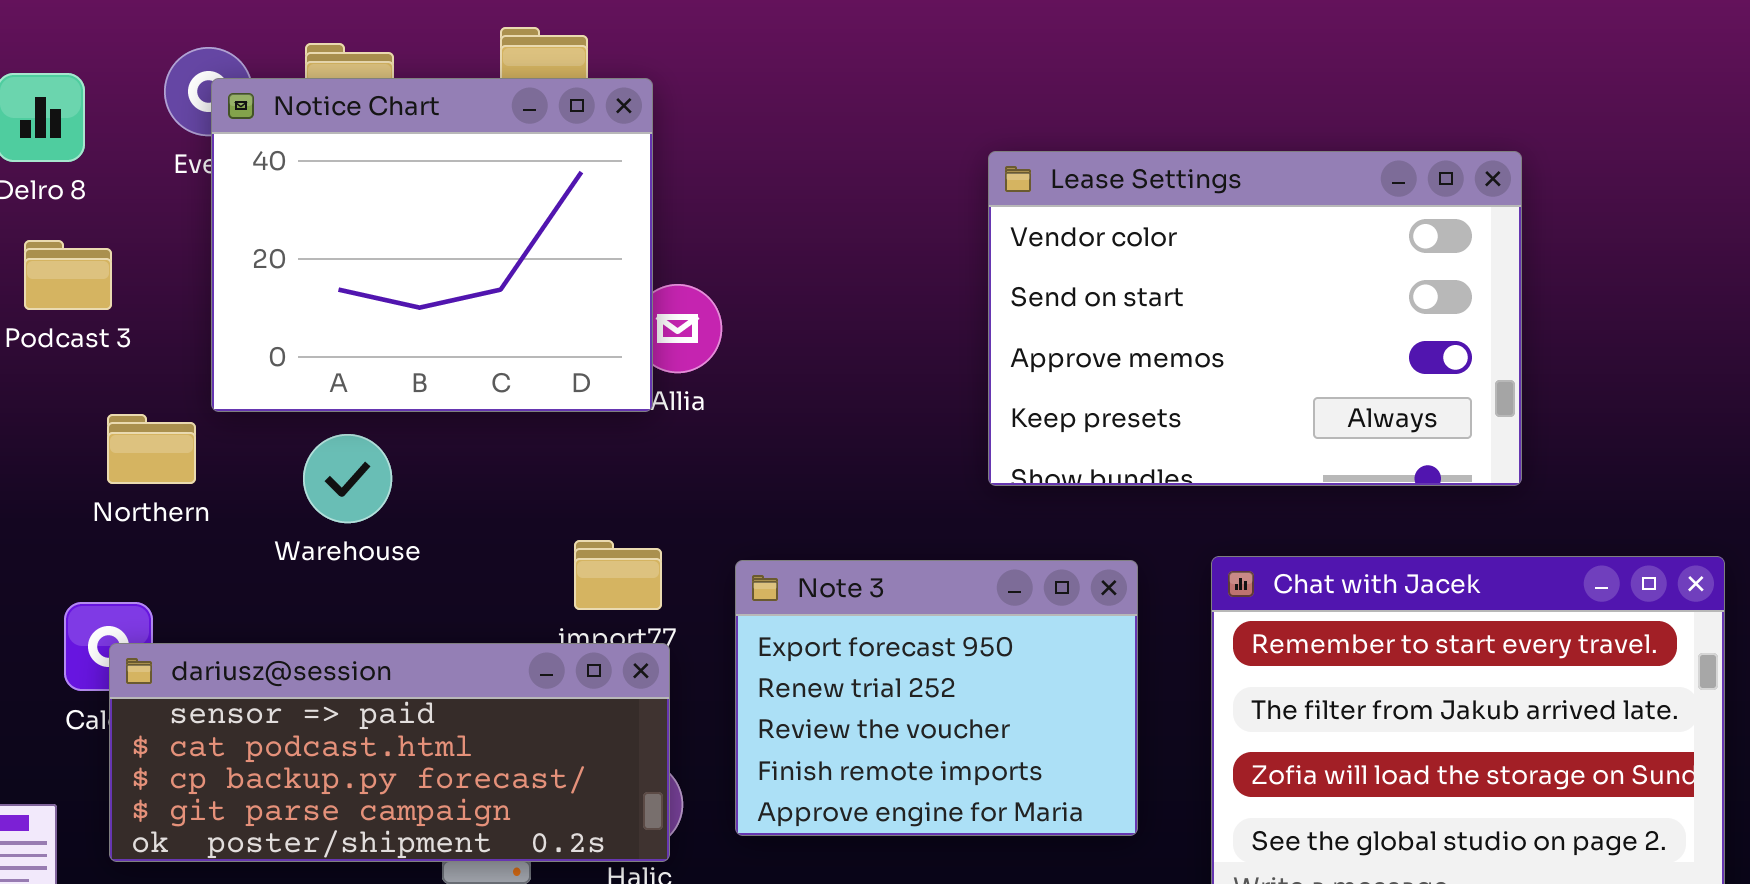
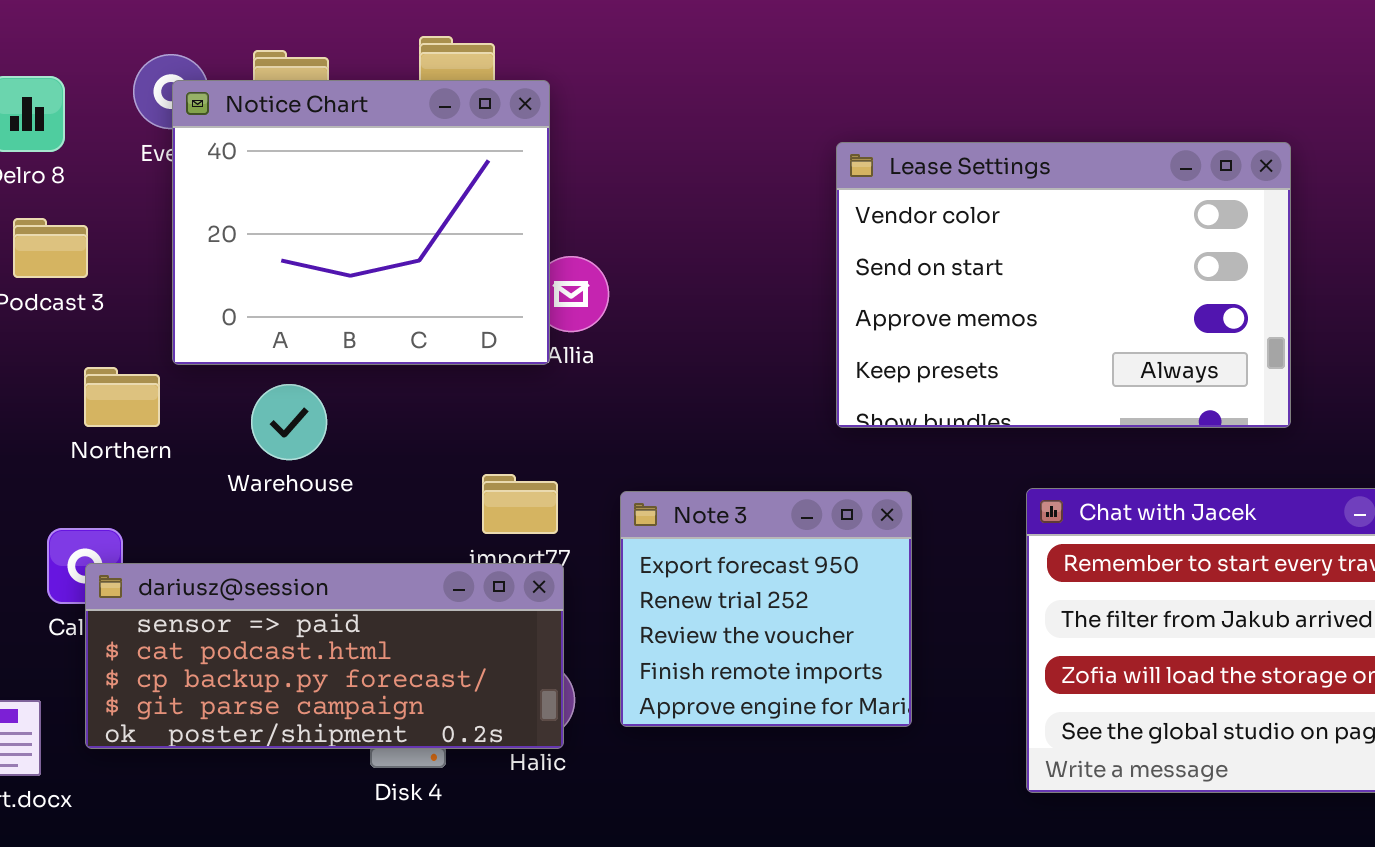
Note 3: [735,560,1138,836] -> [620,491,912,727], resized

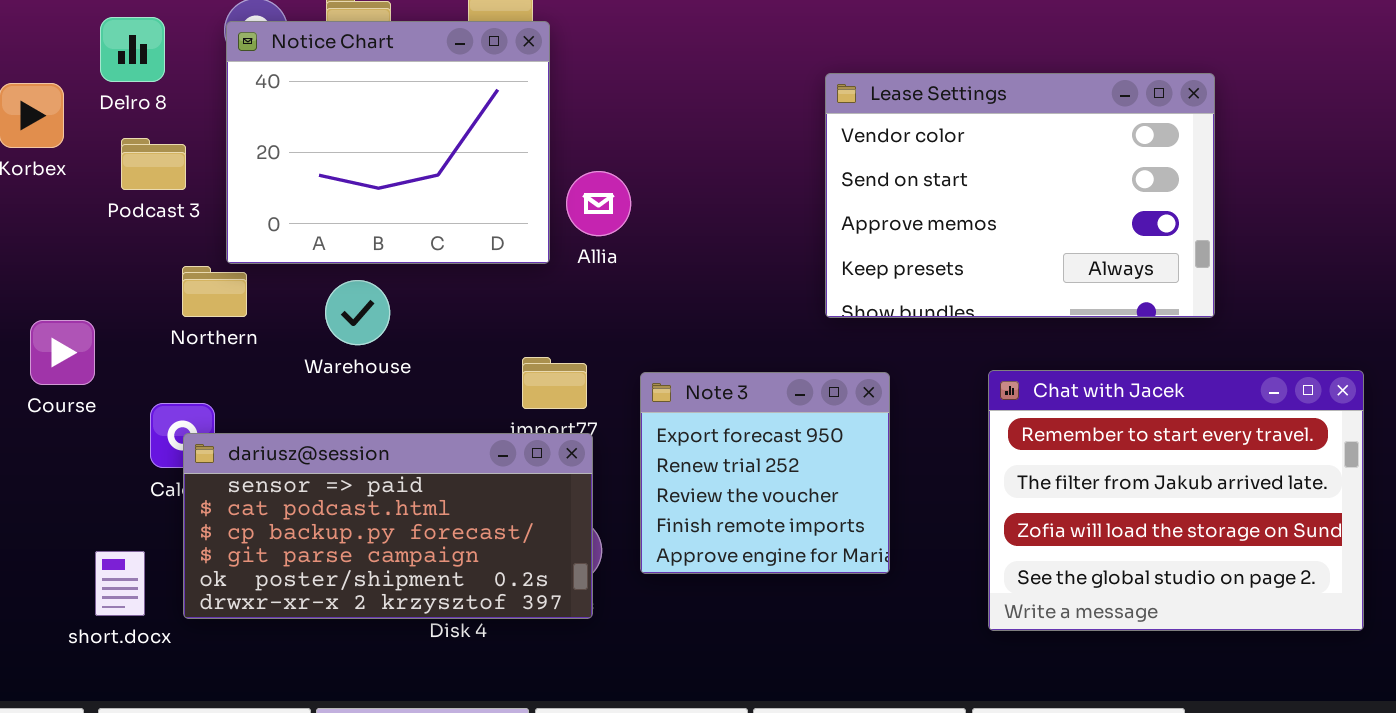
Notice Chart: [172,80,550,365] -> [226,21,550,264], moved
dariusz@session: [85,563,564,749] -> [183,433,593,619], resized

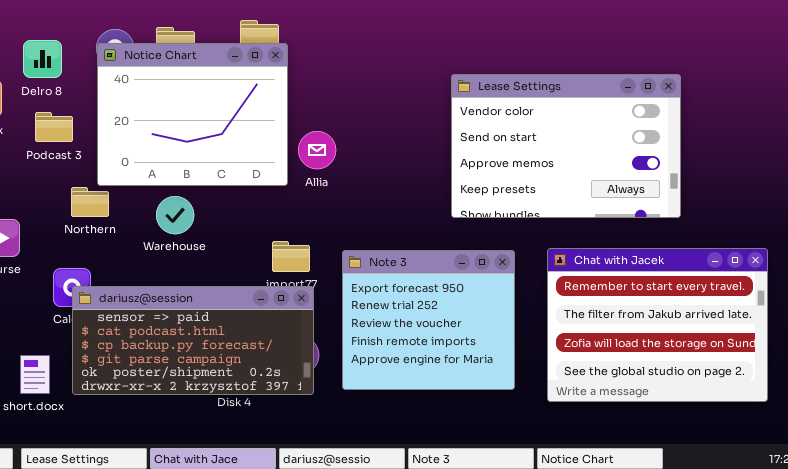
Note 3: [640,372,890,574] -> [342,250,515,390], resized

